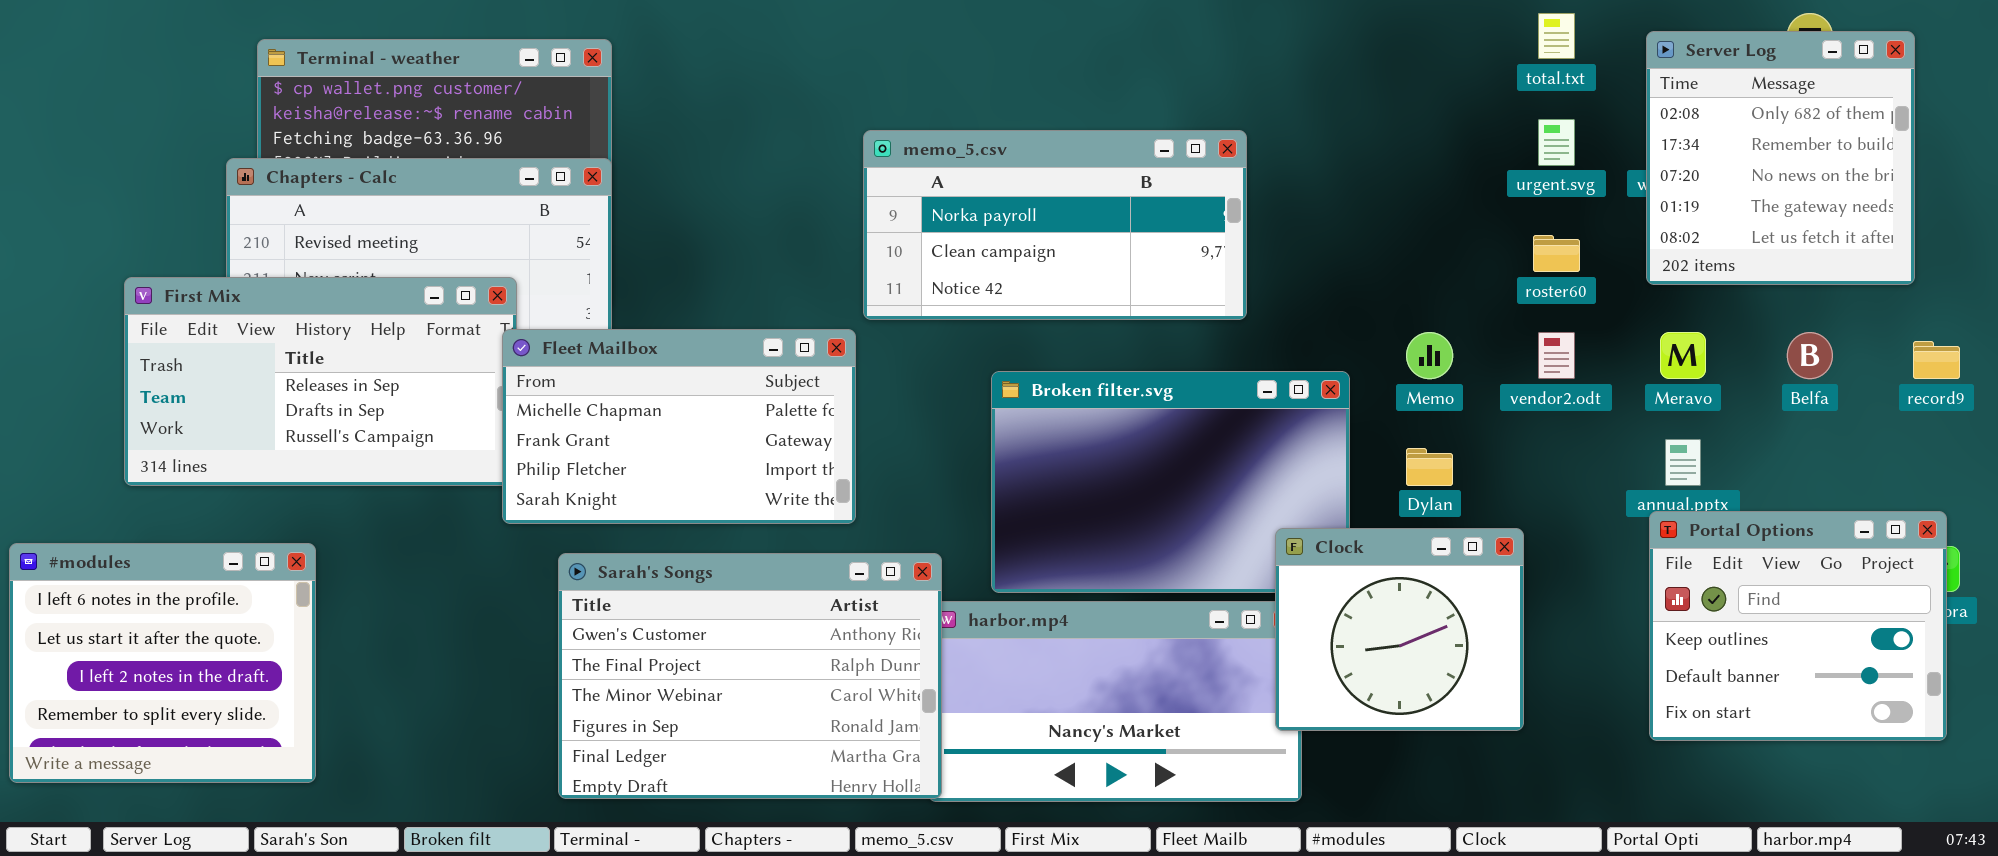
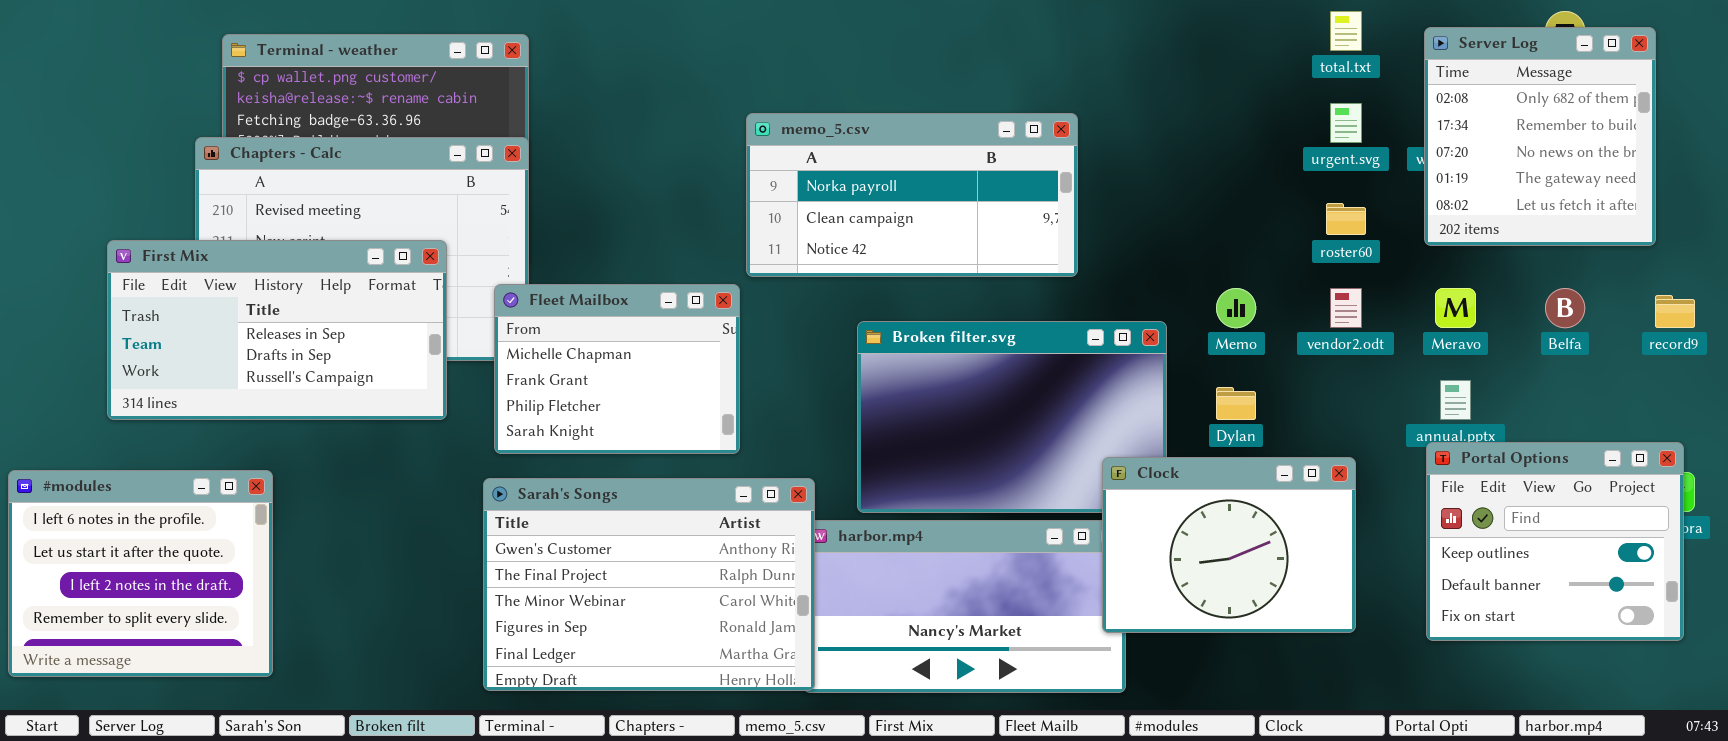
Fleet Mailbox: [502,329,856,524] -> [494,284,740,454], resized
Clock: [1275,528,1524,731] -> [1102,457,1356,633], resized

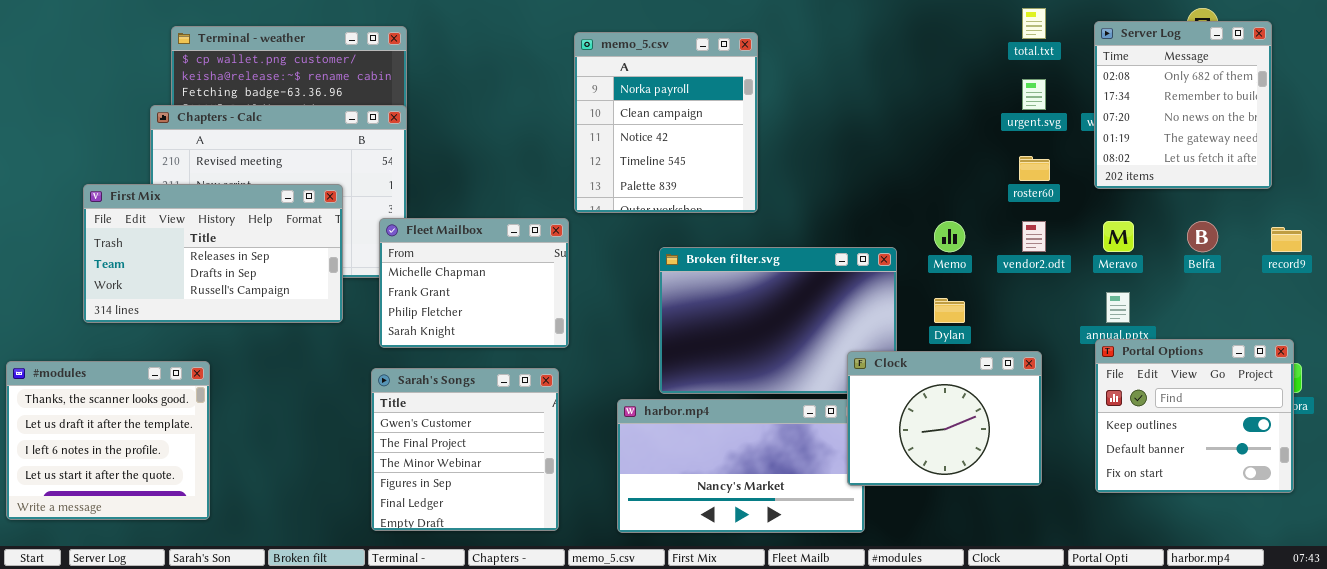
memo_5.csv: [746,113,1078,277] -> [574,32,758,213], resized
#modules: [8,470,273,677] -> [6,361,210,520], scrolled up 2 rows
Sarah's Songs: [483,478,815,691] -> [371,368,559,531], resized

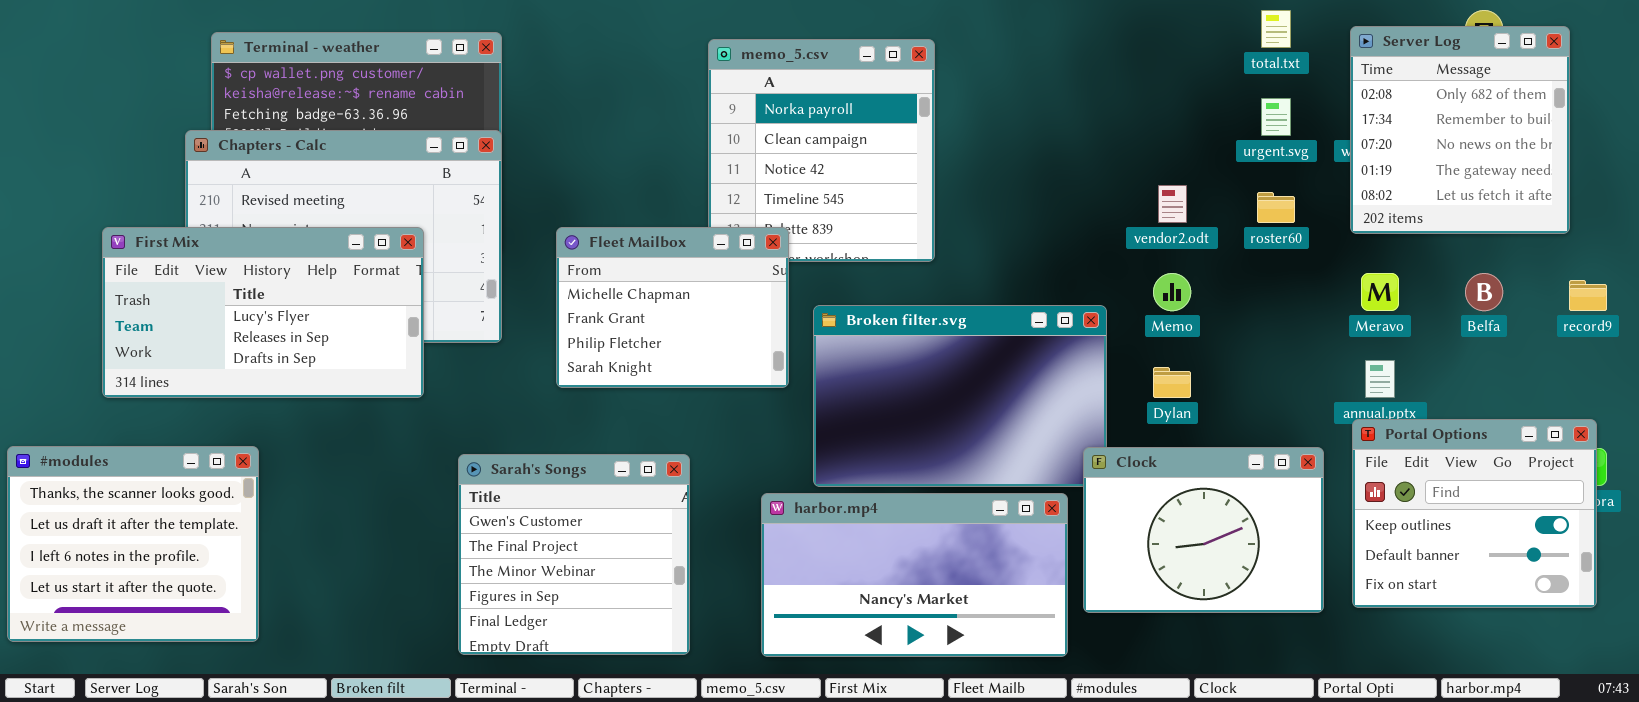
First Mix: [83,184,343,323] -> [102,227,424,398], scrolled up 1 row
Fleet Mailbox: [379,218,569,348] -> [556,227,789,388], moved
vendor2.odt: [1022,221,1046,252] -> [1158,185,1187,223], moved
Clock: [847,351,1042,486] -> [1083,447,1324,613], moved

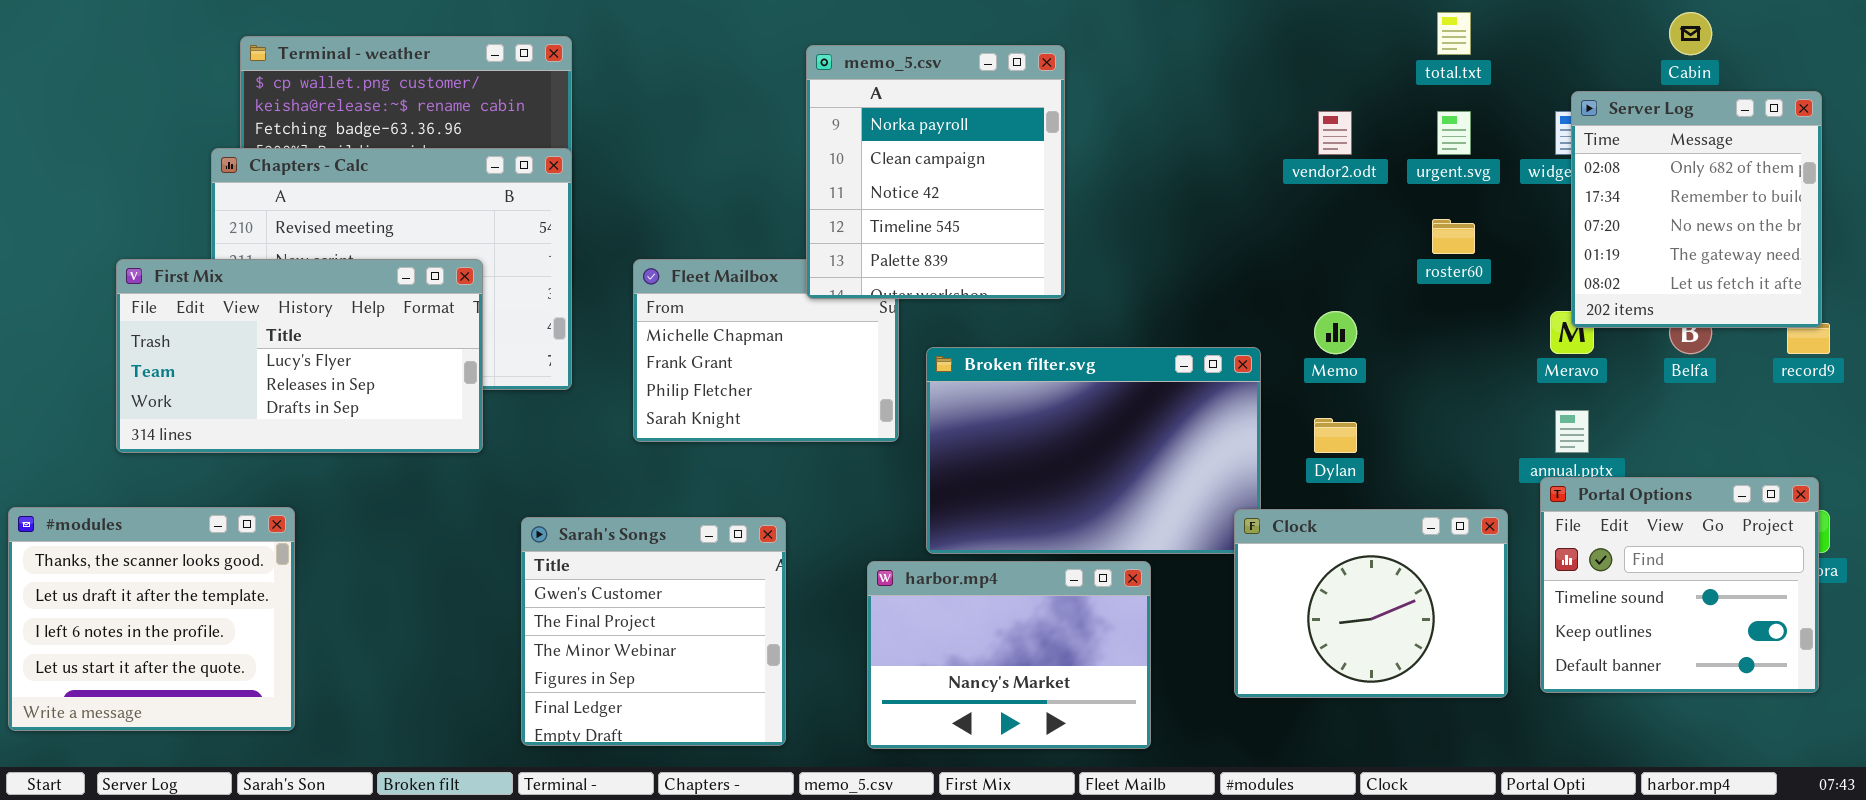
Server Log: [1350,26,1570,234] -> [1571,91,1822,328], moved
memo_5.csv: [708,39,935,262] -> [806,45,1065,299], raised
vendor2.odt: [1158,185,1187,223] -> [1318,111,1352,155], moved
Portal Options: [1352,419,1597,608] -> [1540,477,1819,693], scrolled up 1 row
harbor.mp4: [761,493,1068,657] -> [867,561,1151,749], resized

